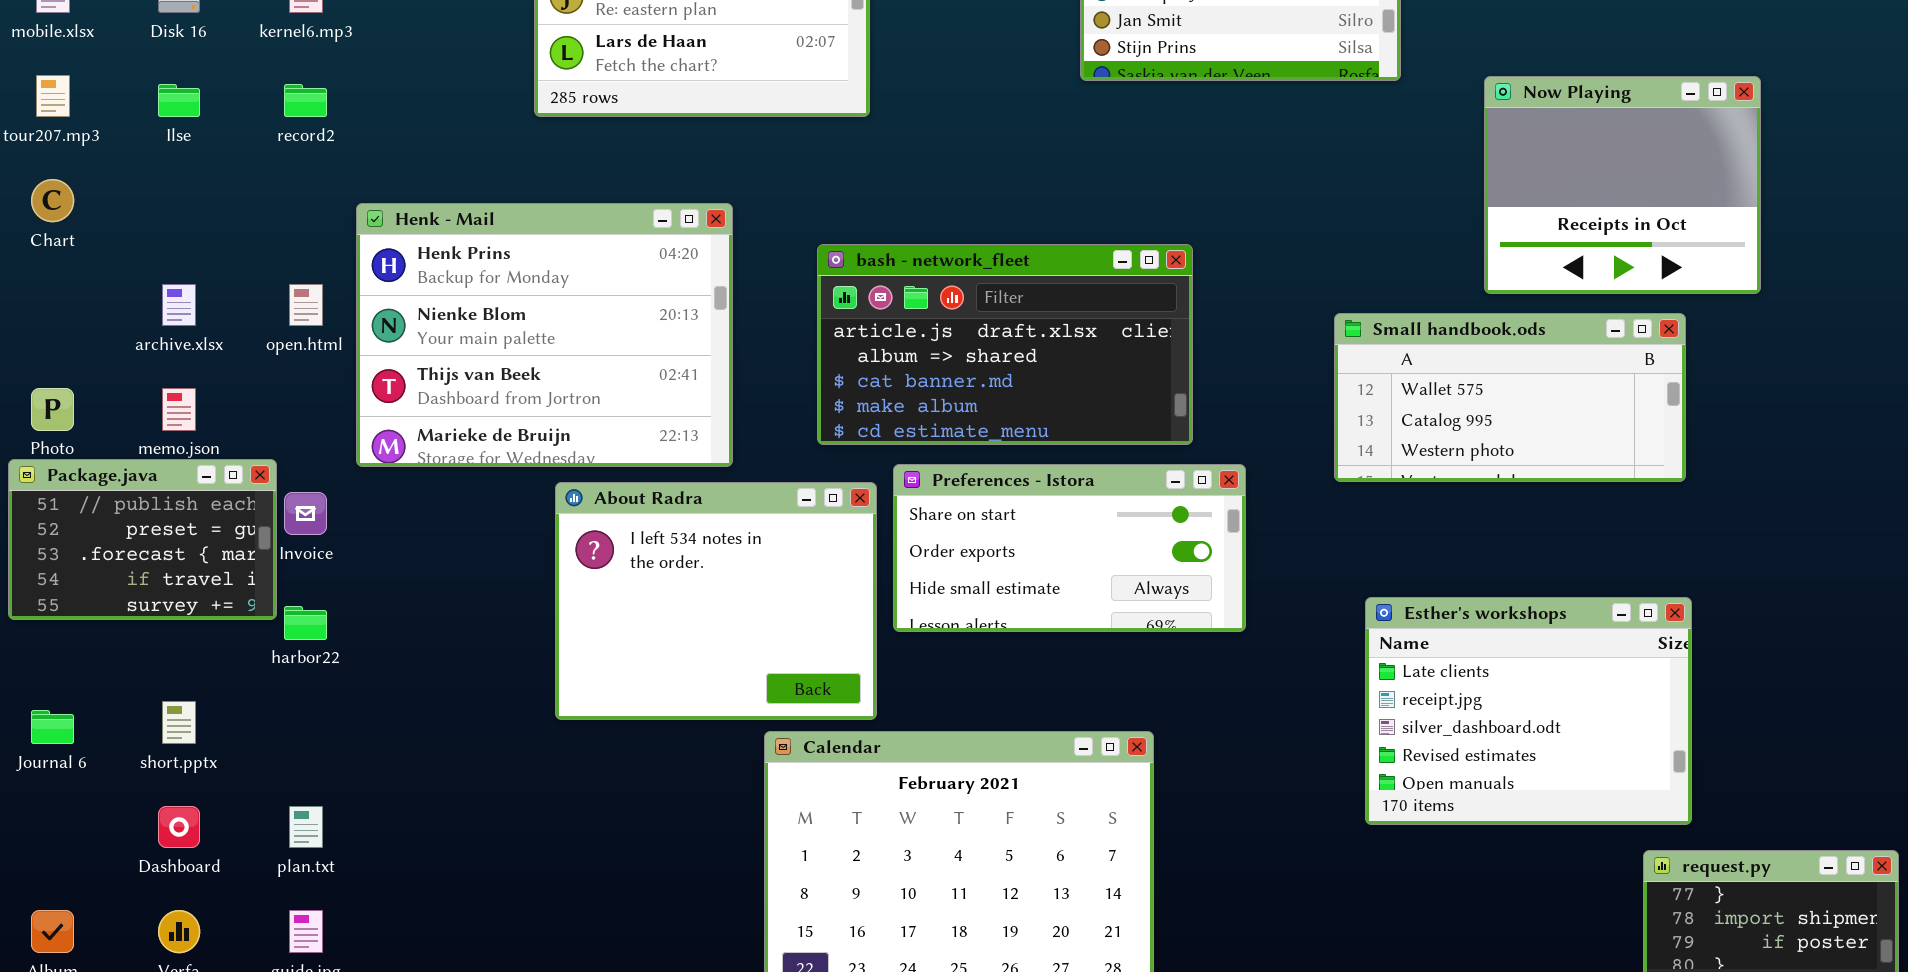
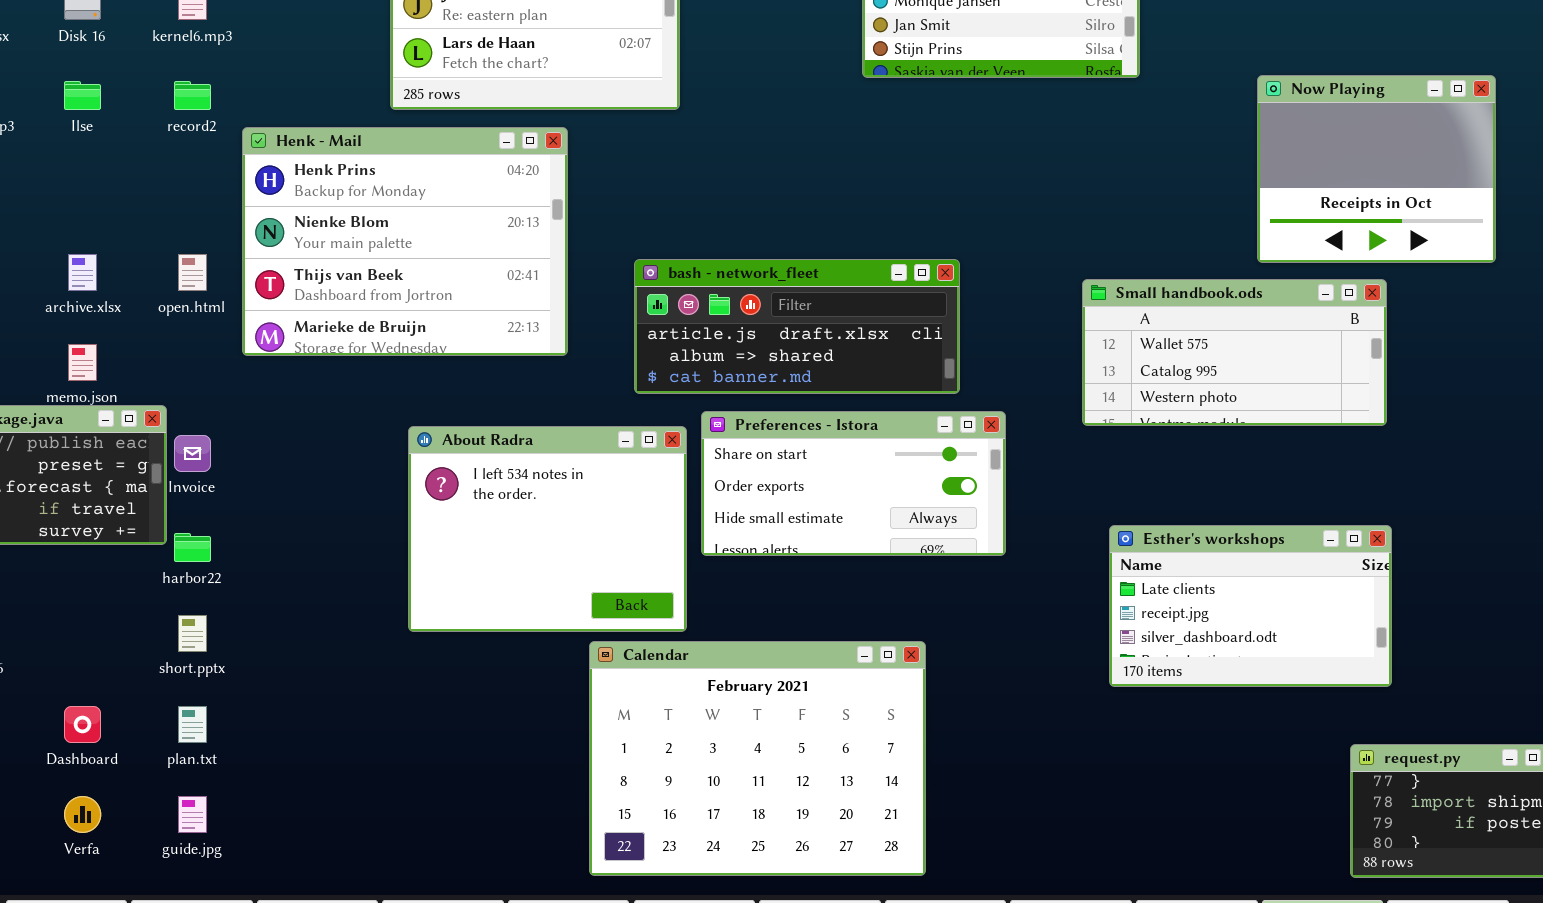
Now Playing: [1484,76,1761,294] -> [1257,75,1496,263], moved
Henk - Mail: [356,203,733,467] -> [242,127,568,356], moved
bash - network_fleet: [817,244,1193,445] -> [634,259,960,394], resized
Esther's workshops: [1365,597,1692,825] -> [1109,525,1392,687], resized
short.pptx: [162,701,196,744] -> [178,615,207,652], moved

